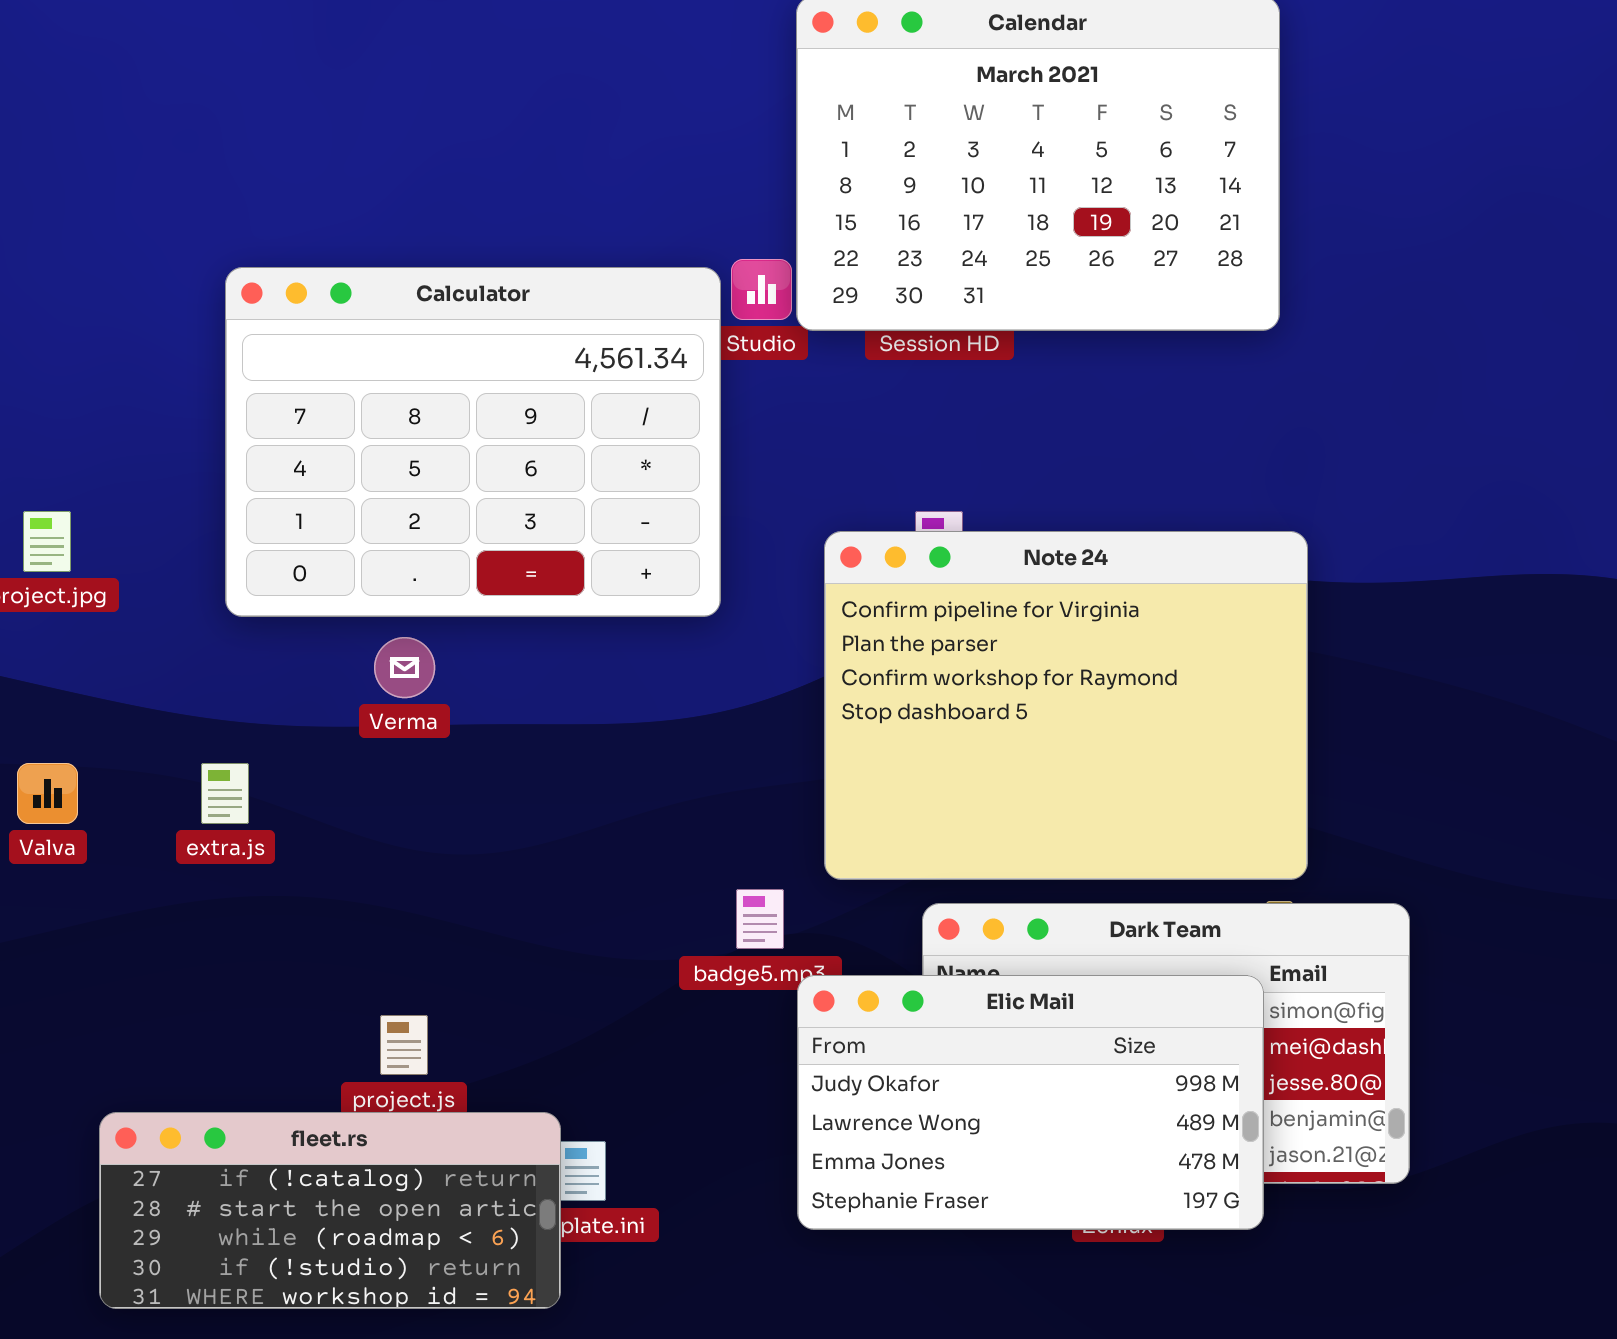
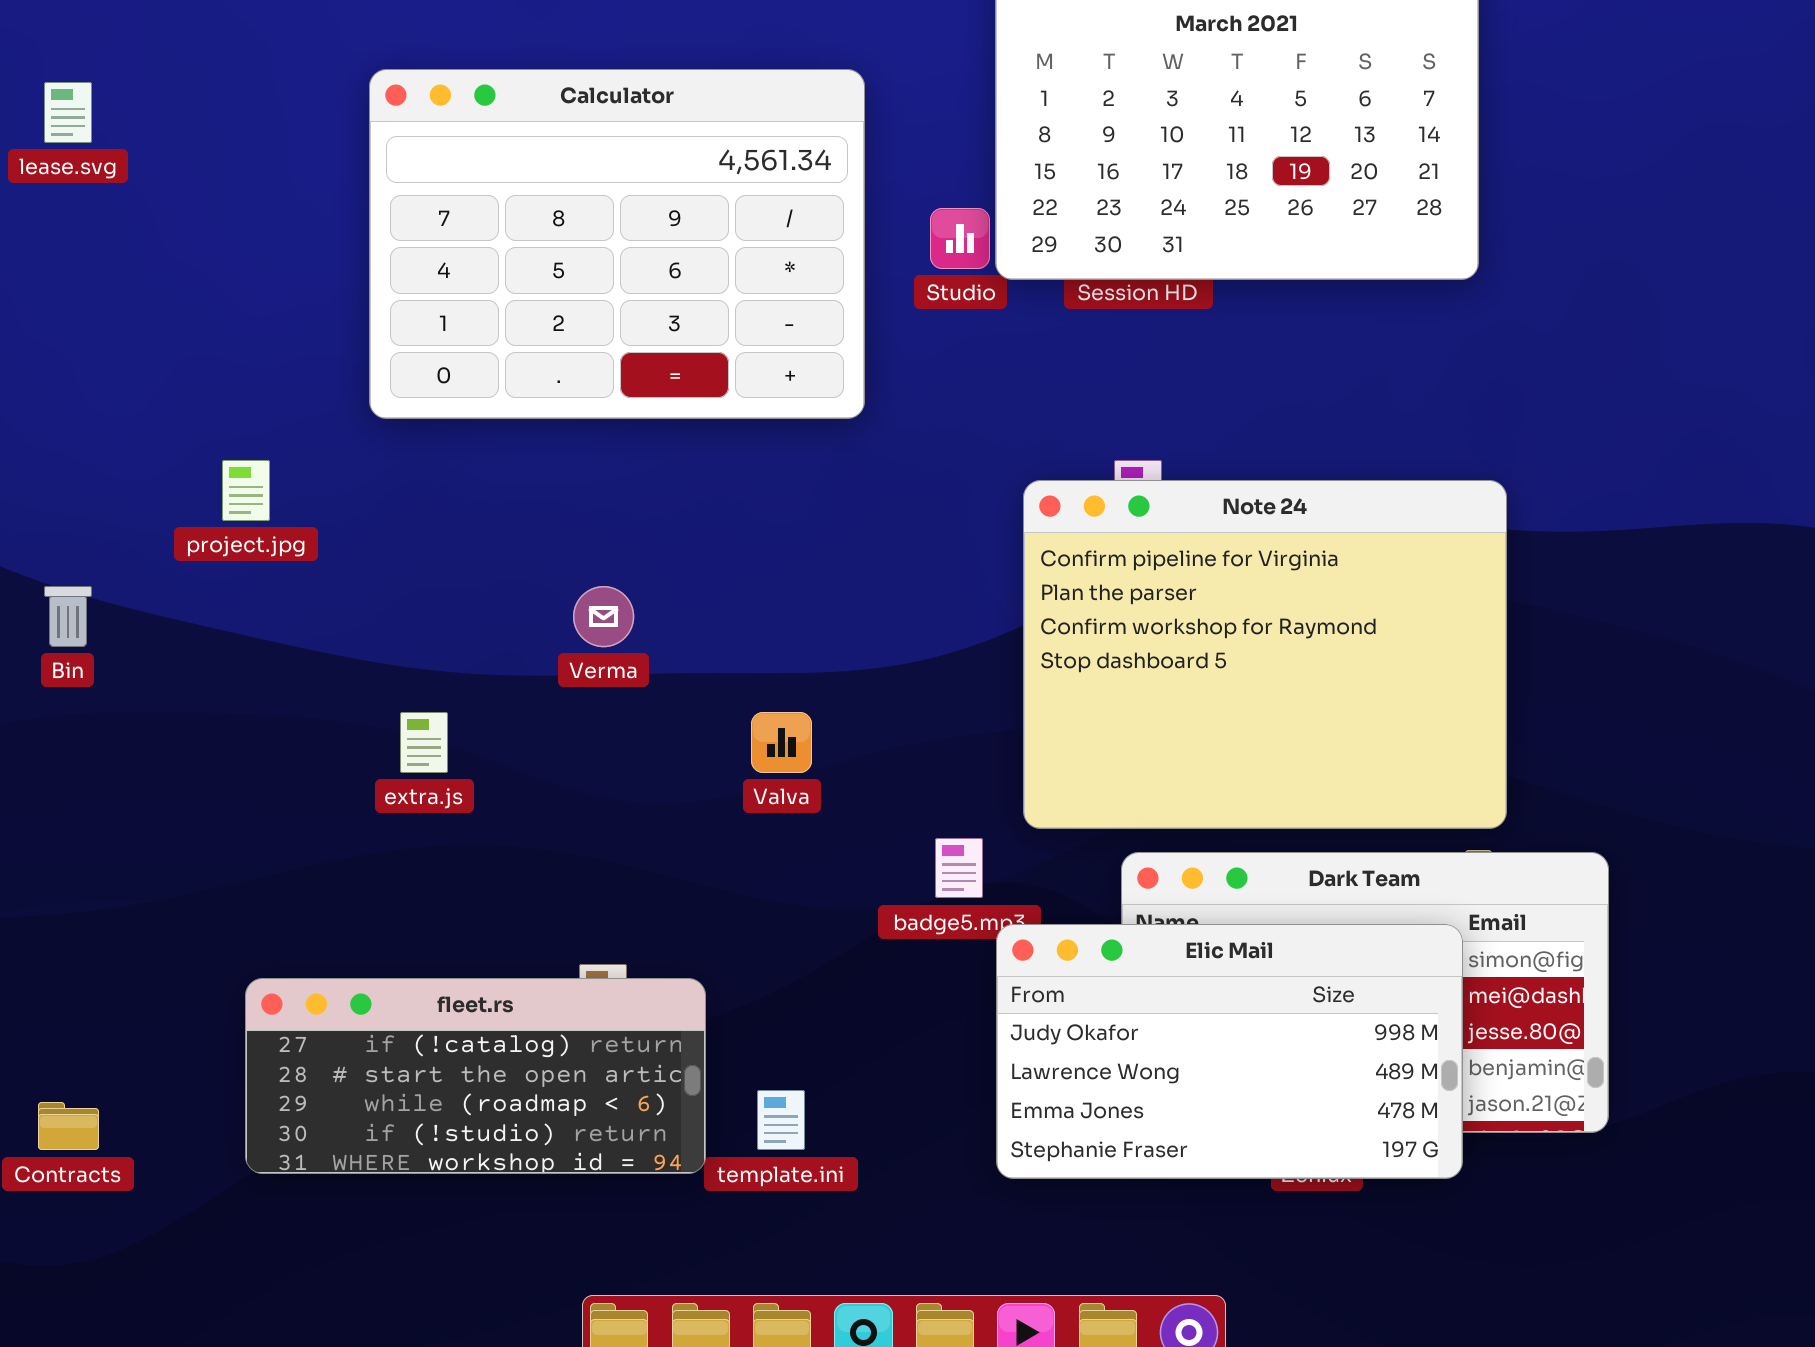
Calculator: [225,267,721,617] -> [369,69,865,419], moved
Valva: [17,763,78,824] -> [751,712,812,773], moved
fleet.rs: [99,1112,561,1309] -> [245,978,706,1174], moved

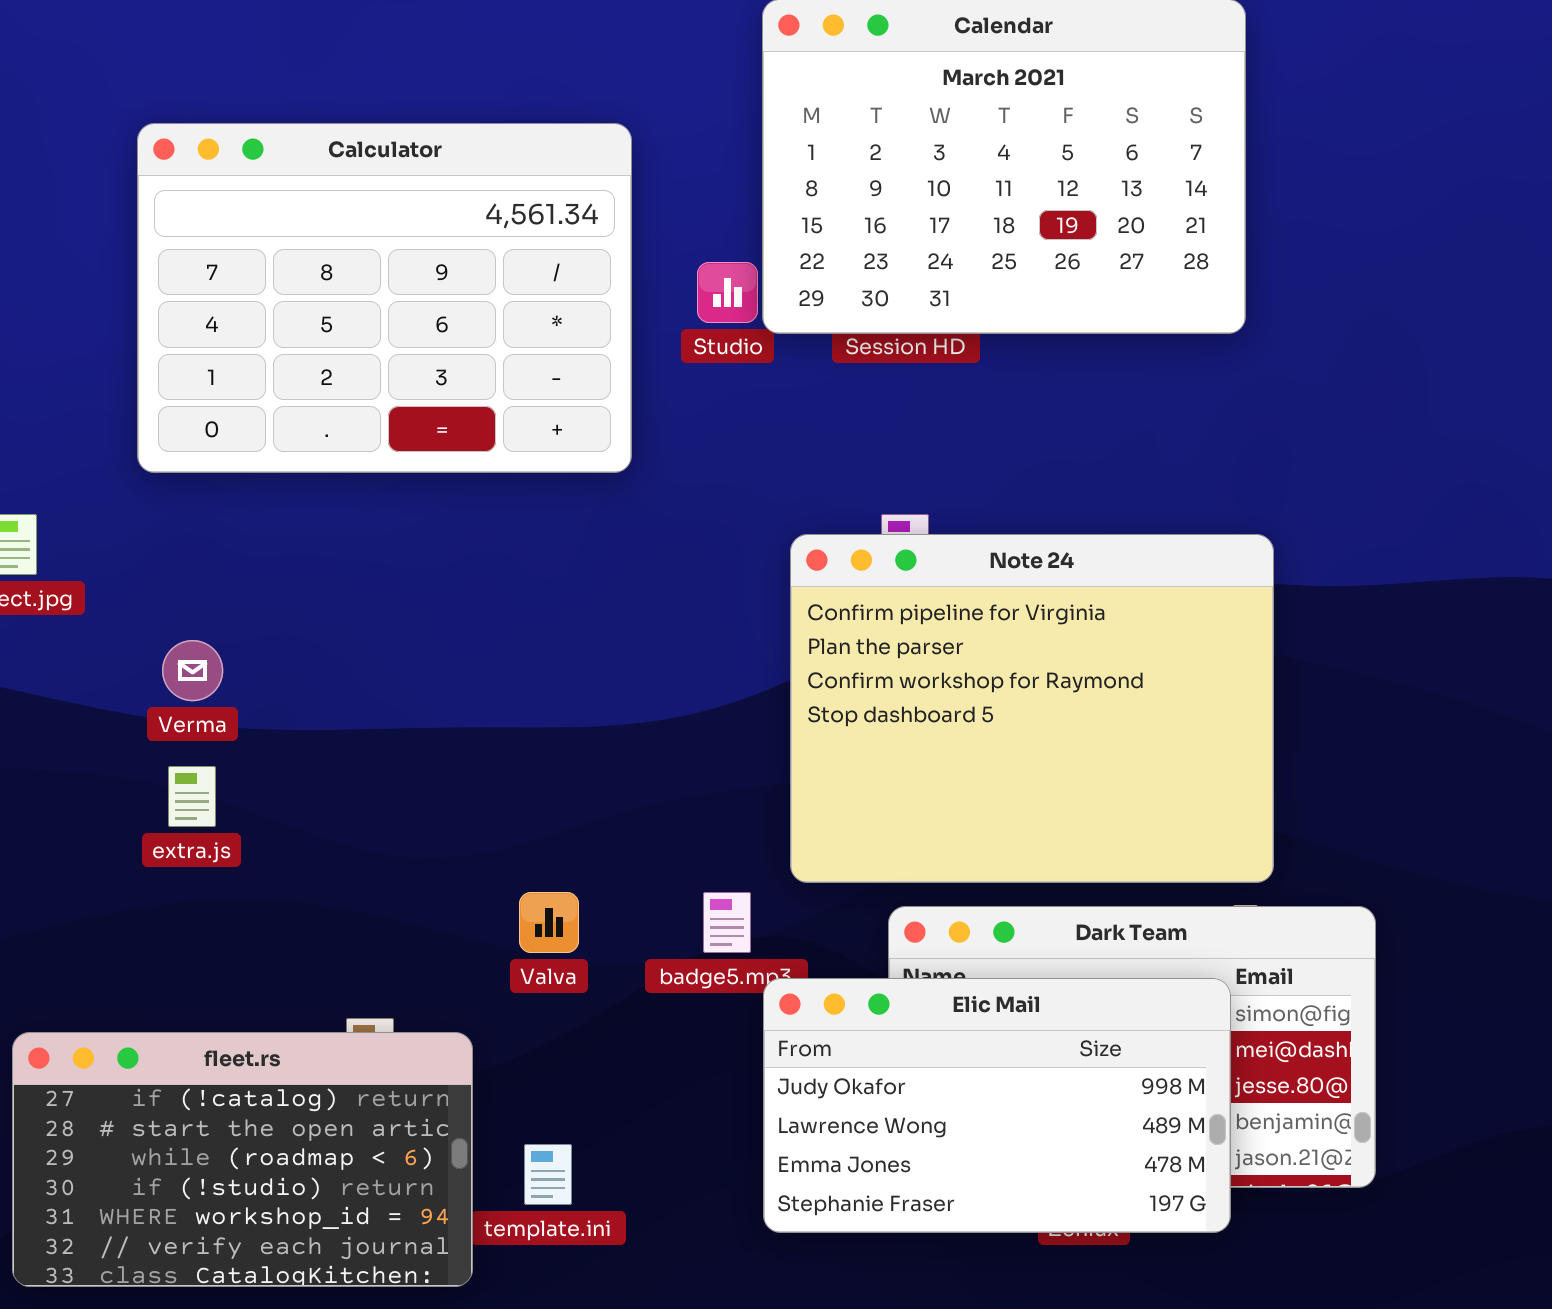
Verma: [573,586,634,647] -> [162,640,223,701], moved
Valva: [751,712,812,773] -> [519,892,579,953], moved
fleet.rs: [245,978,706,1174] -> [12,1032,473,1287], resized

